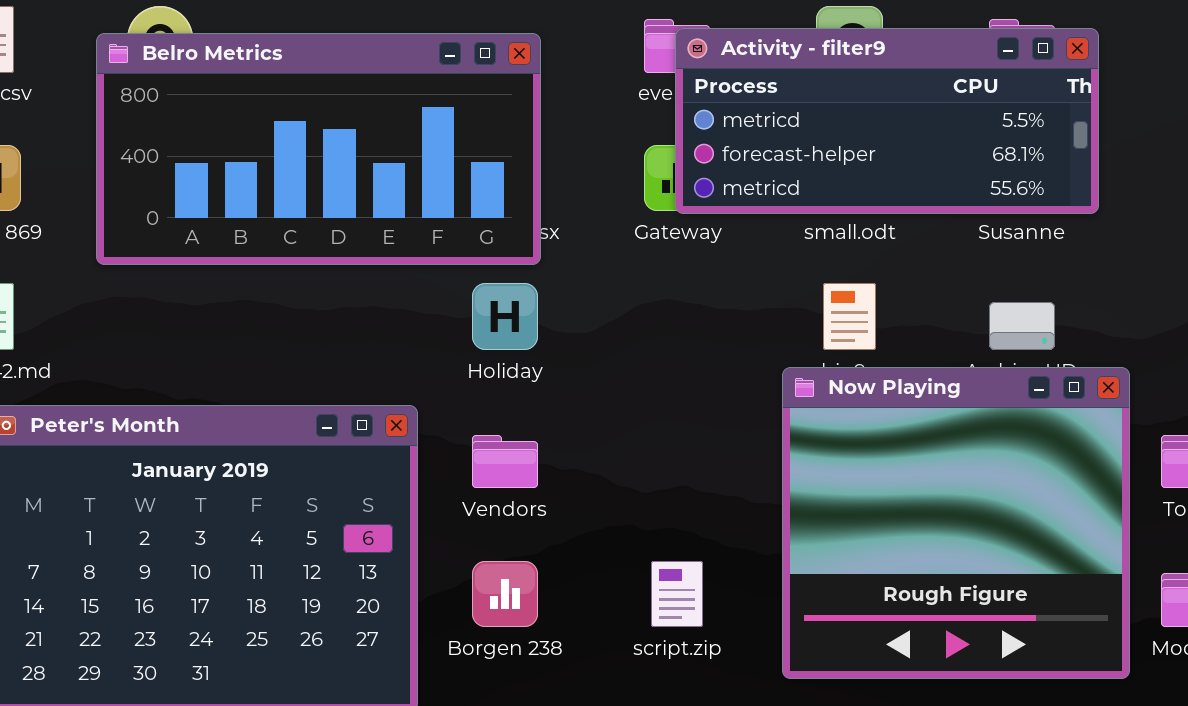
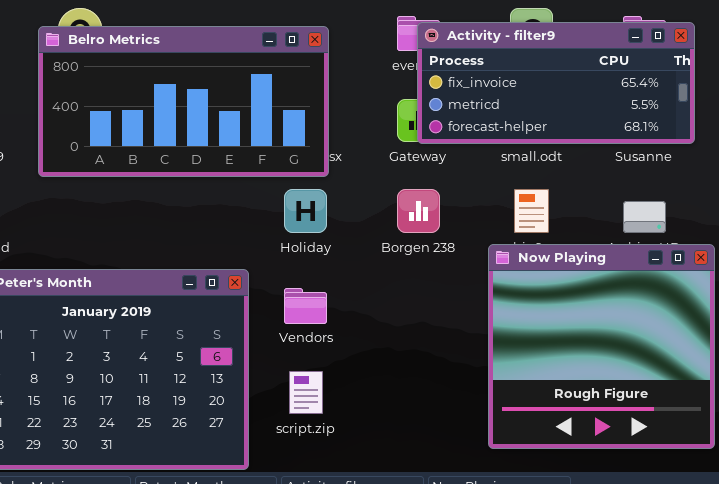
Activity - filter9: [675,28,1099,214] -> [417,22,695,144], scrolled up 1 row
Borgen 238: [472,561,538,627] -> [397,189,440,233], moved
script.zip: [651,561,703,627] -> [289,371,323,414], moved

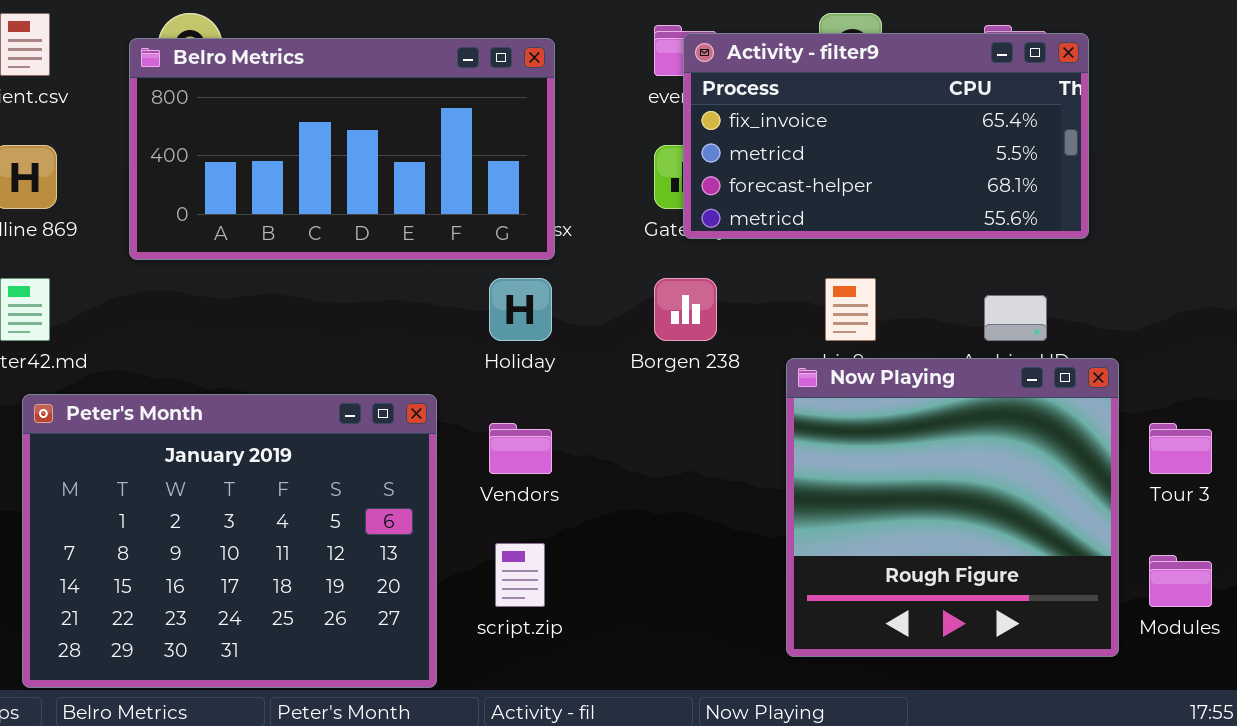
Activity - filter9: [417,22,695,144] -> [683,33,1089,239], resized

